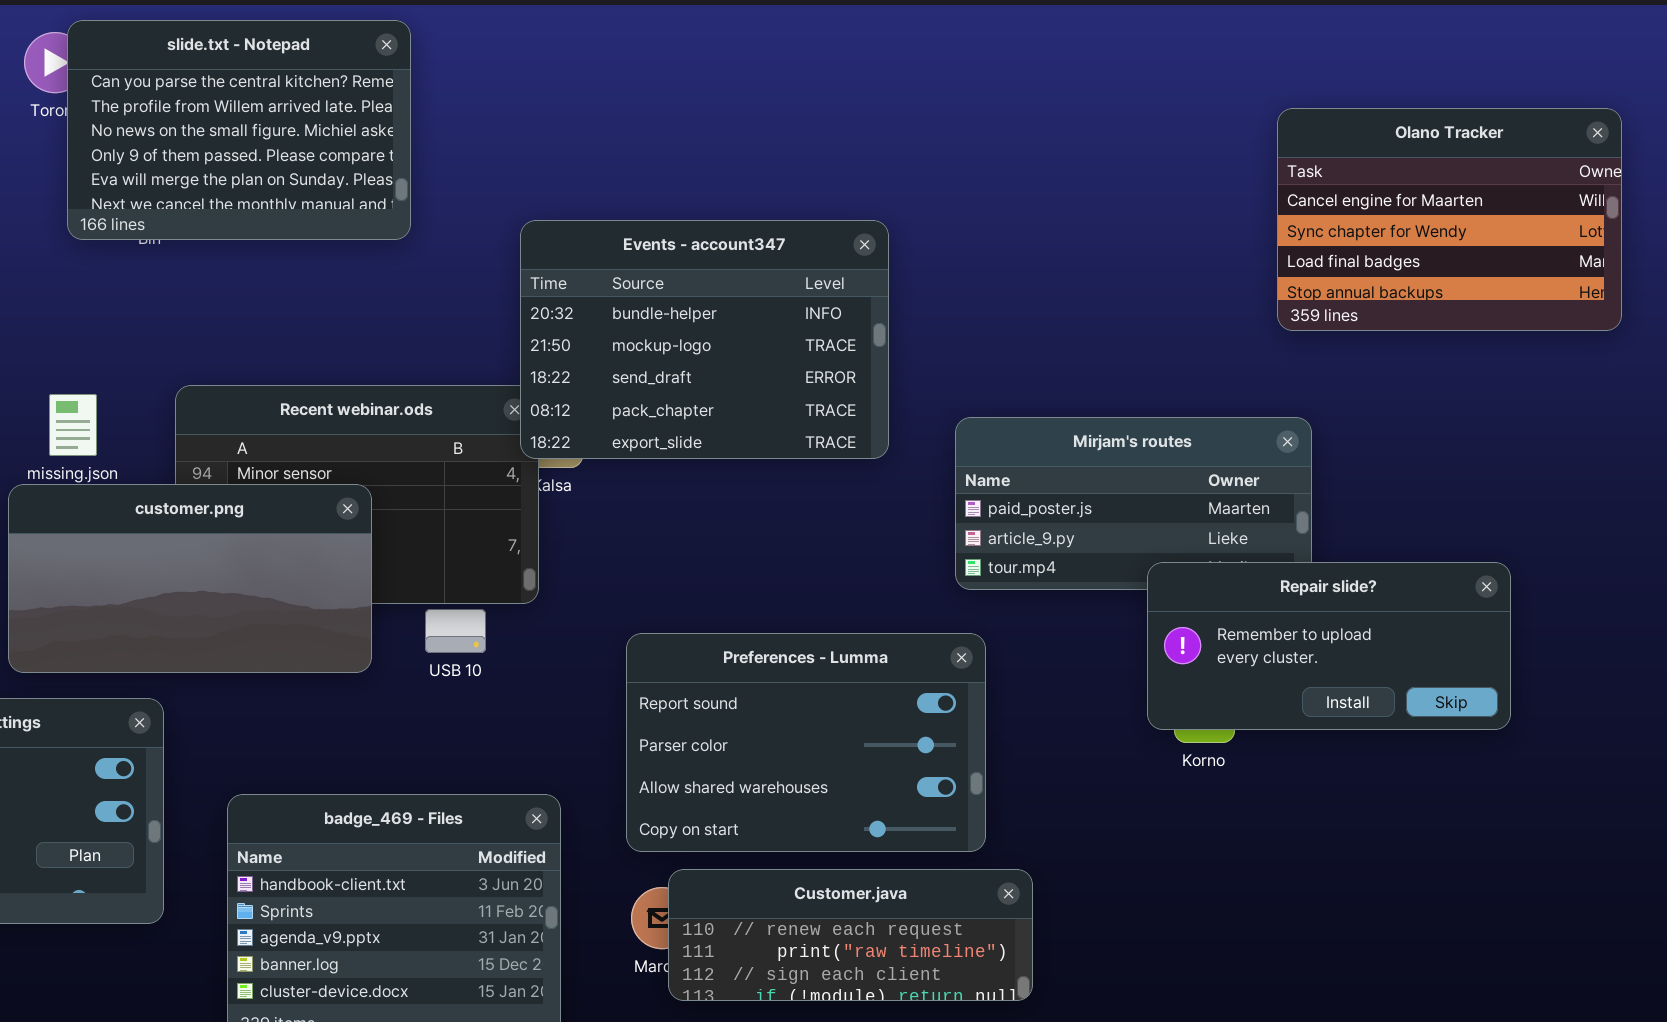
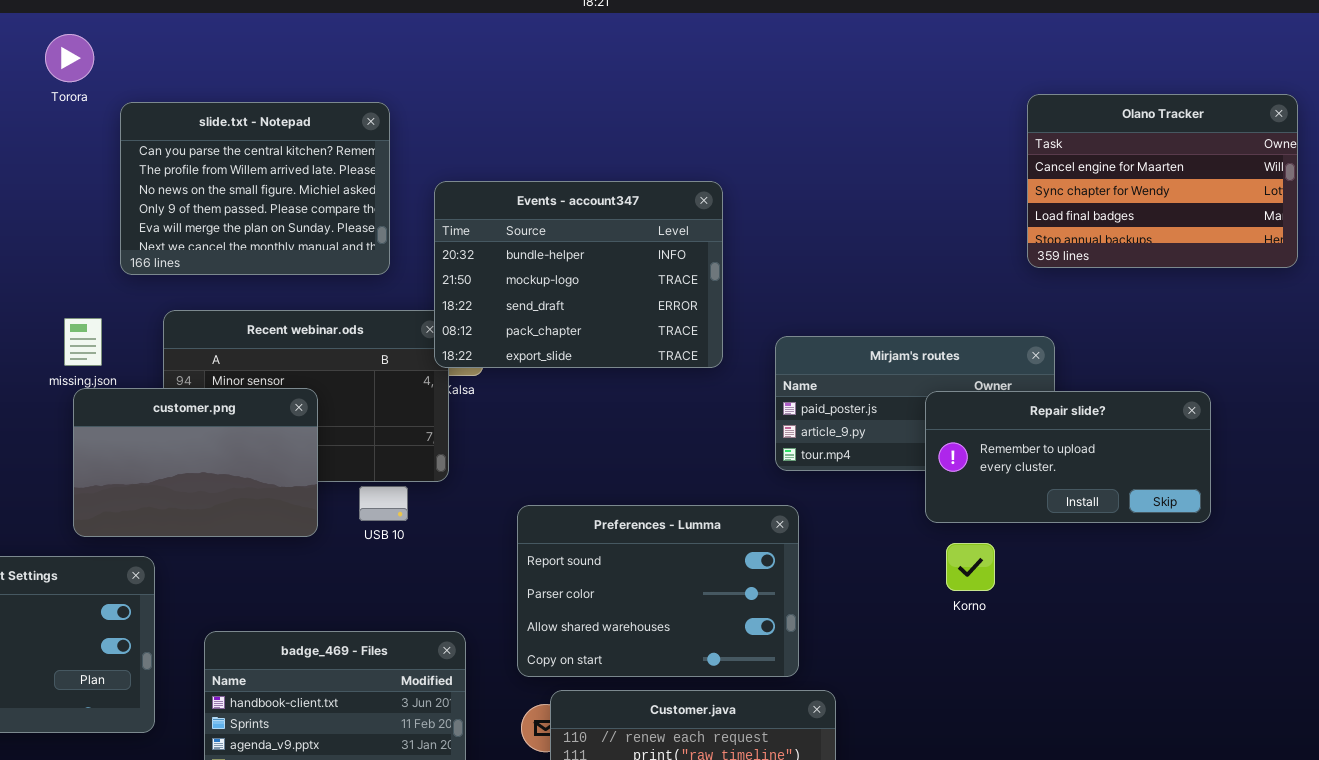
slide.txt - Notepad: [67,20,411,240] -> [120,102,390,275], moved
customer.png: [8,484,372,673] -> [73,388,318,537], resized
Repair slide?: [1147,562,1511,730] -> [925,391,1211,523], moved

